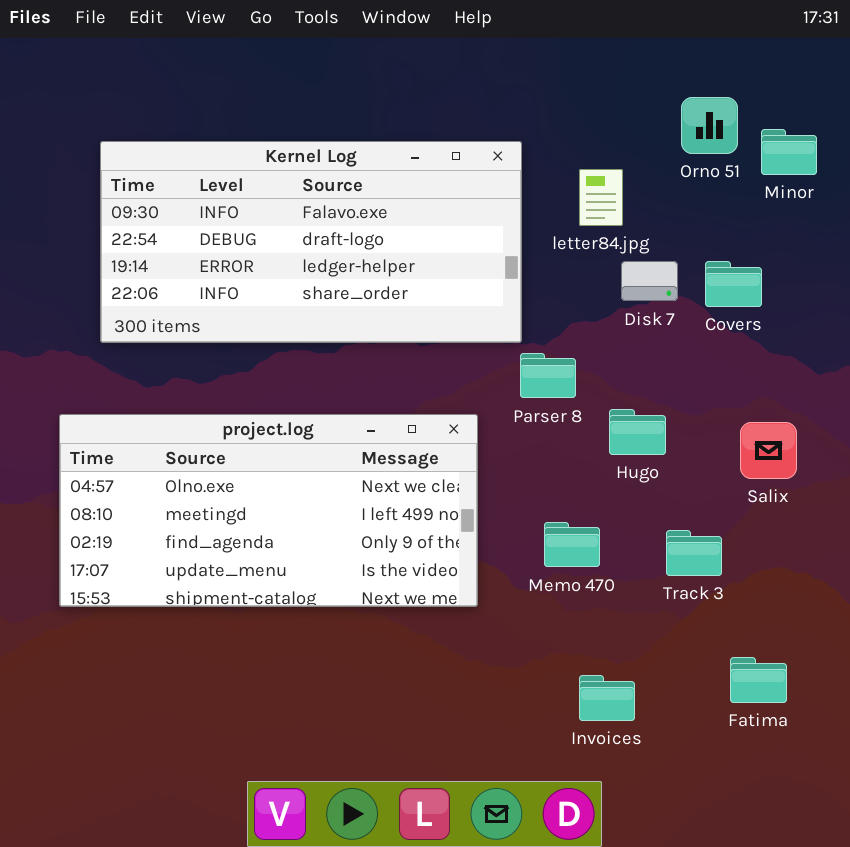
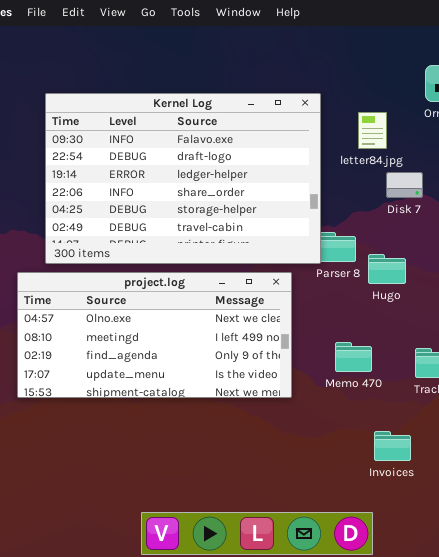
Kernel Log: [100,141,522,343] -> [45,93,321,264], resized
Hugo: [609,409,666,455] -> [368,254,406,284], moved
Invoices: [579,675,635,721] -> [374,431,411,461], moved

